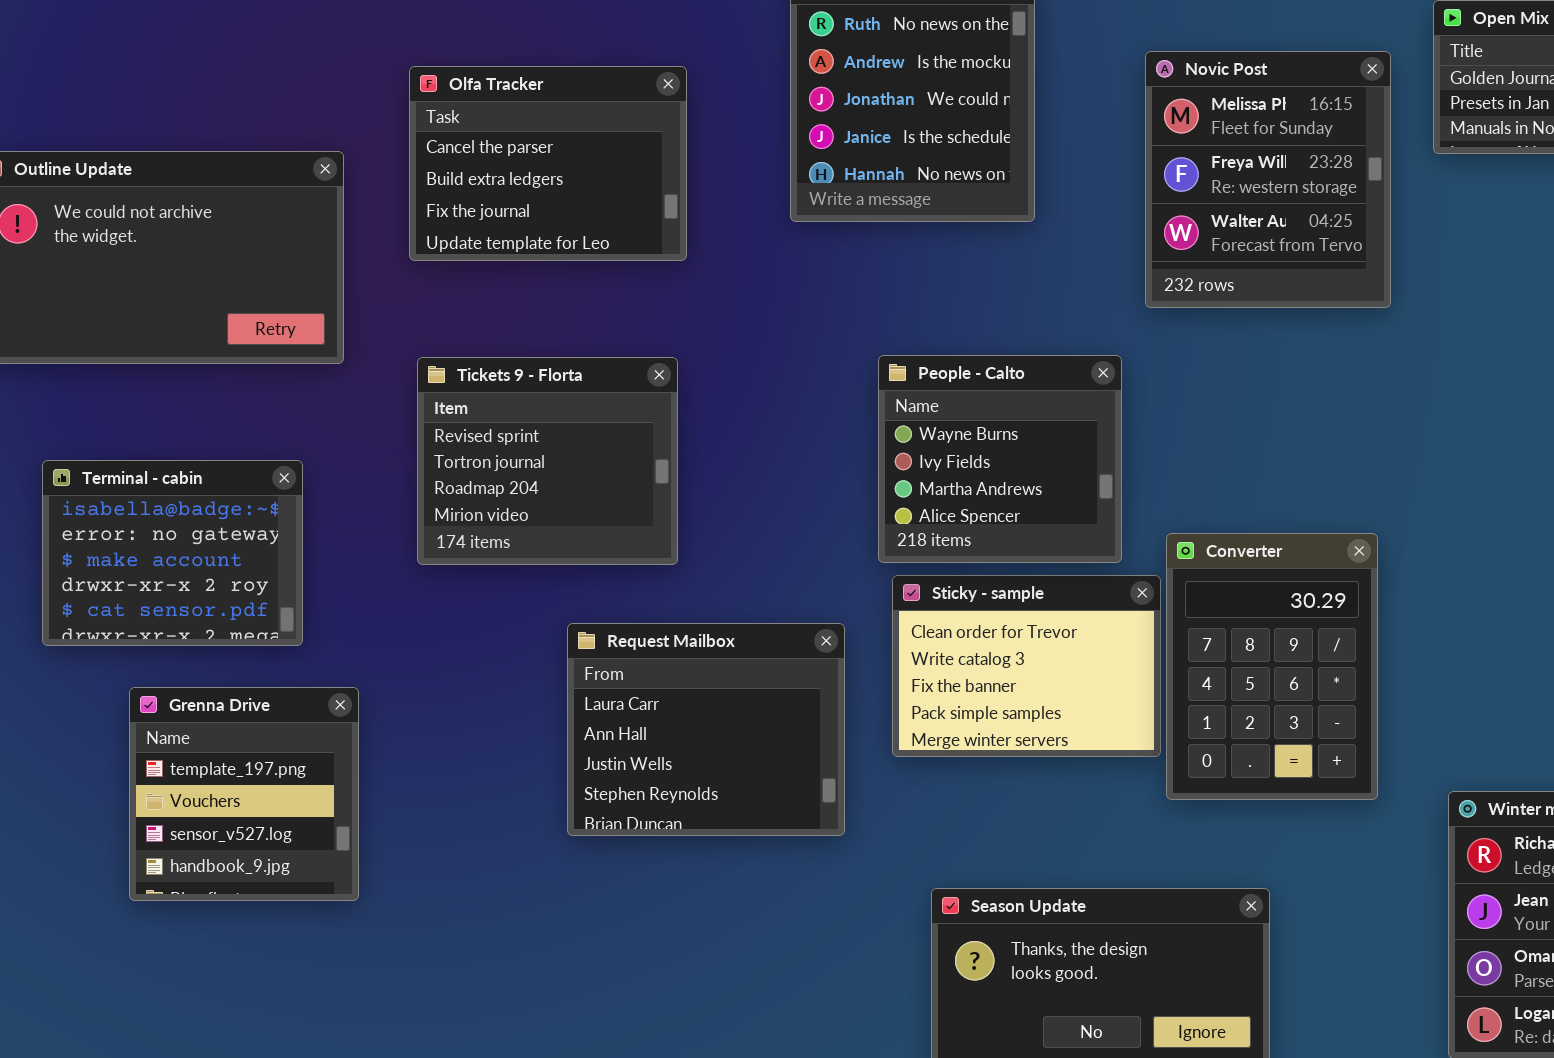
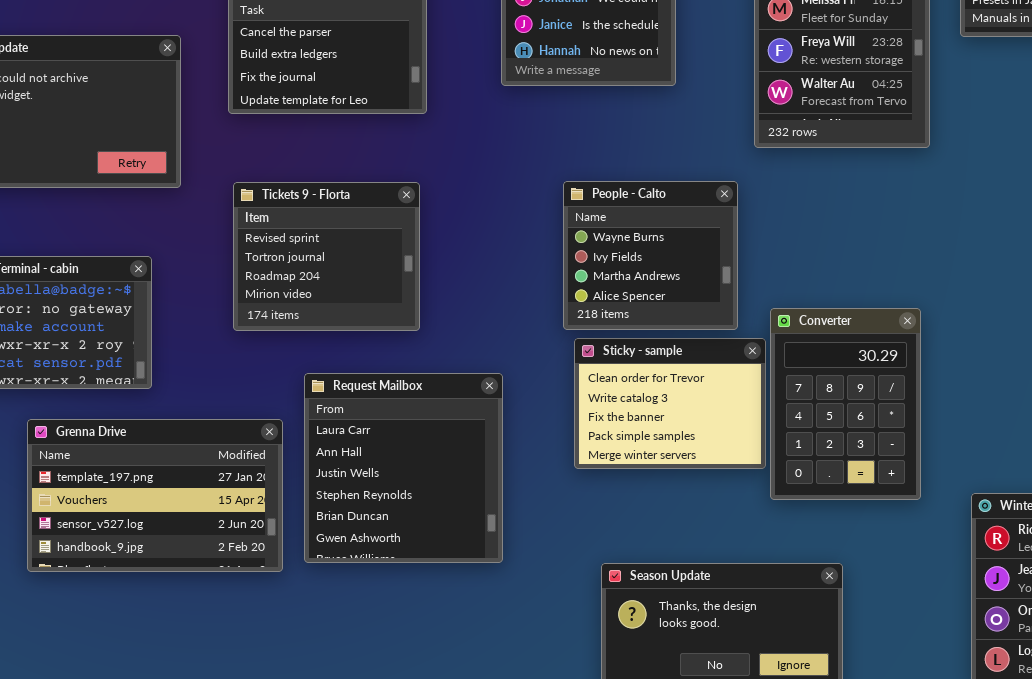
Request Mailbox: [567,623,845,836] -> [304,373,503,563], moved, resized
Grenna Drive: [129,687,359,901] -> [27,419,283,572], resized

